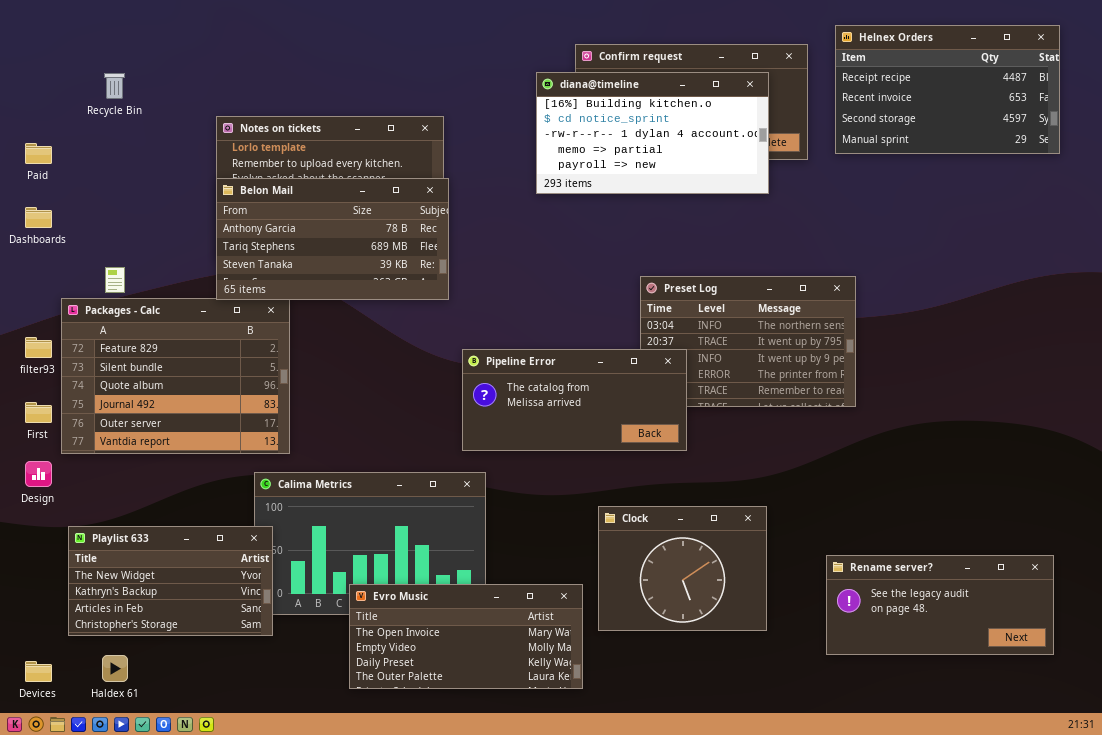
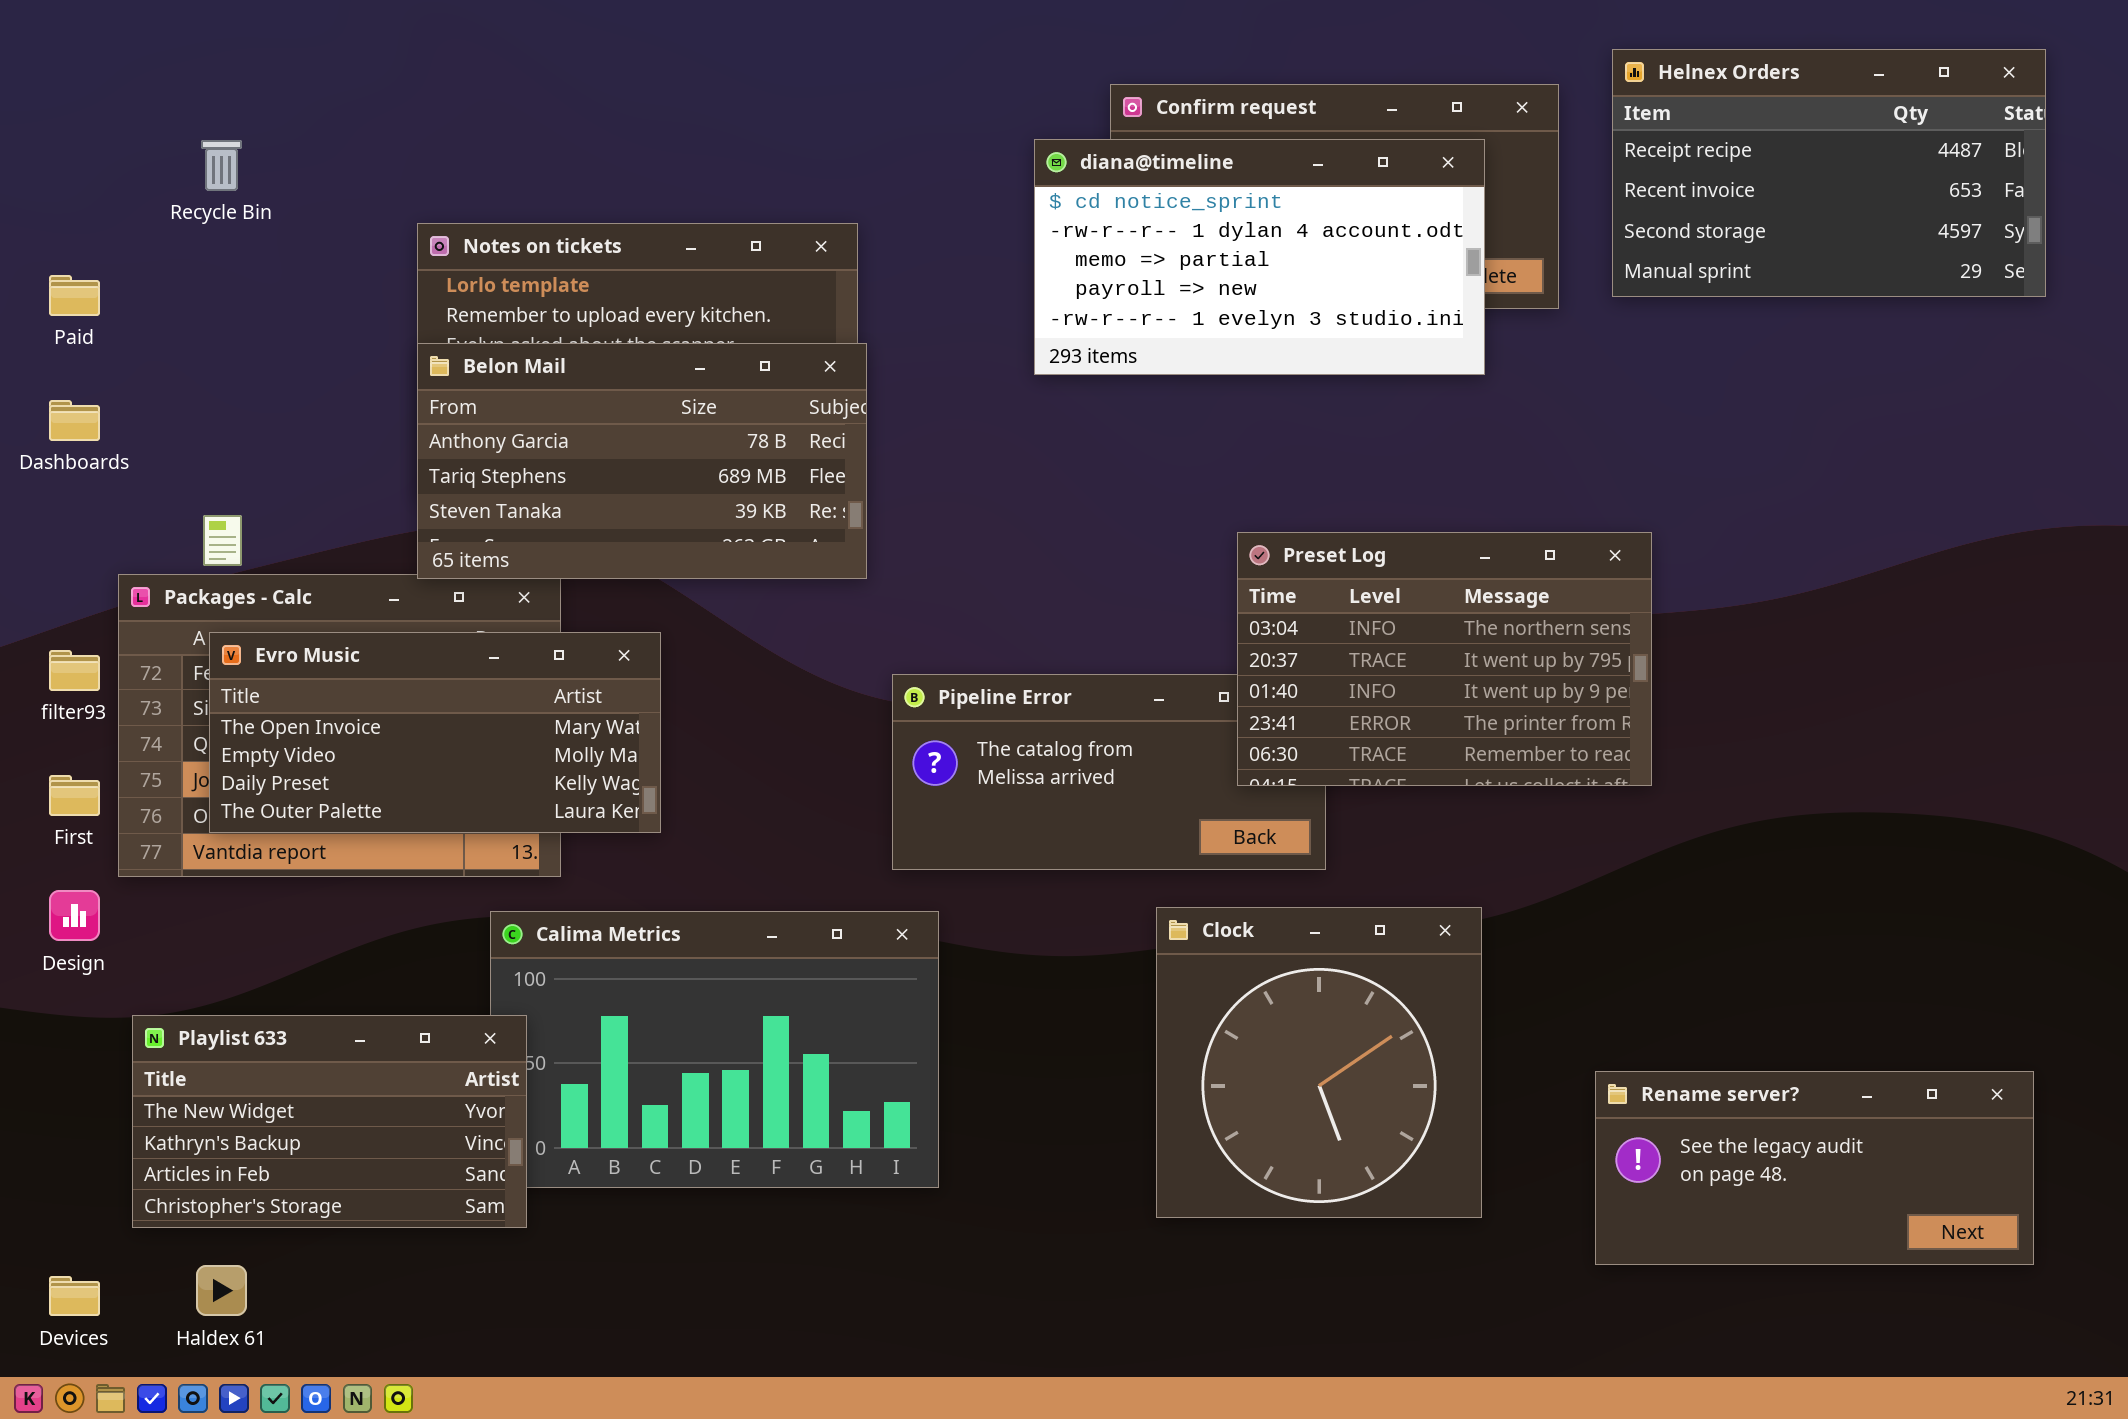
diana@timeline: [536,72,769,194] -> [1034,139,1485,375], scrolled down 1 row
Preset Log: [640,276,856,407] -> [1237,532,1652,786], raised
Clock: [598,506,767,631] -> [1156,907,1482,1218], resized
Evro Music: [349,584,583,689] -> [209,632,661,833], moved

